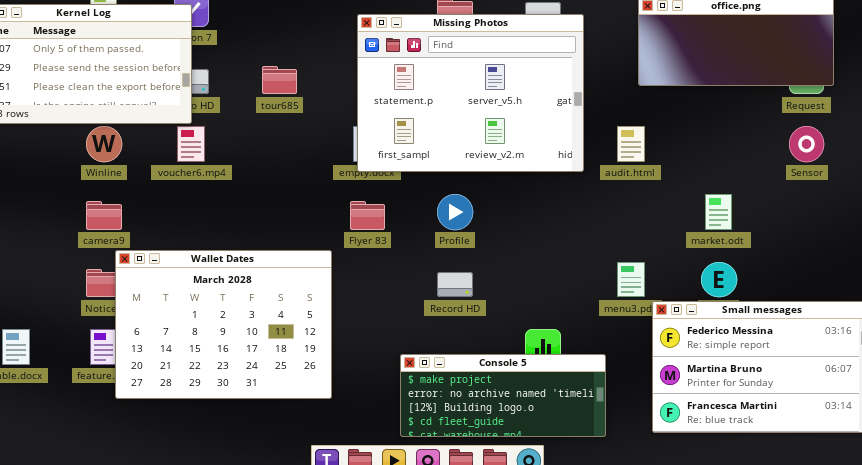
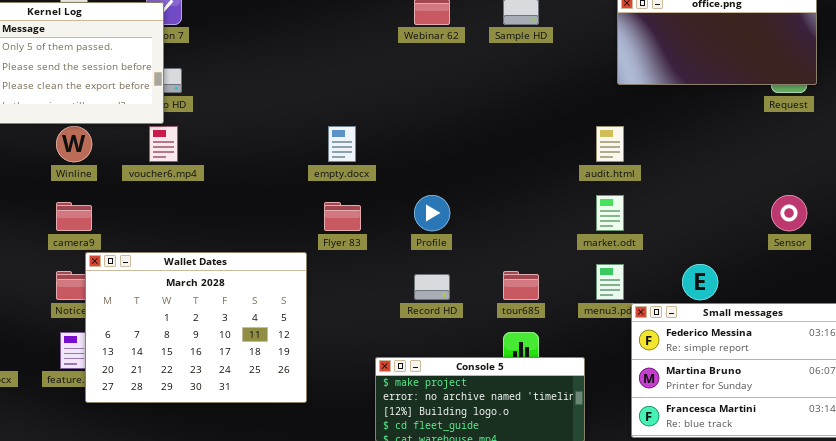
Missing Photos: [357,14,584,172] -> none, closed
tour685: [262,66,297,94] -> [503,271,539,300], moved
Sensor: [789,126,824,162] -> [771,195,807,231], moved
market.odt: [705,194,732,230] -> [596,195,624,231], moved

